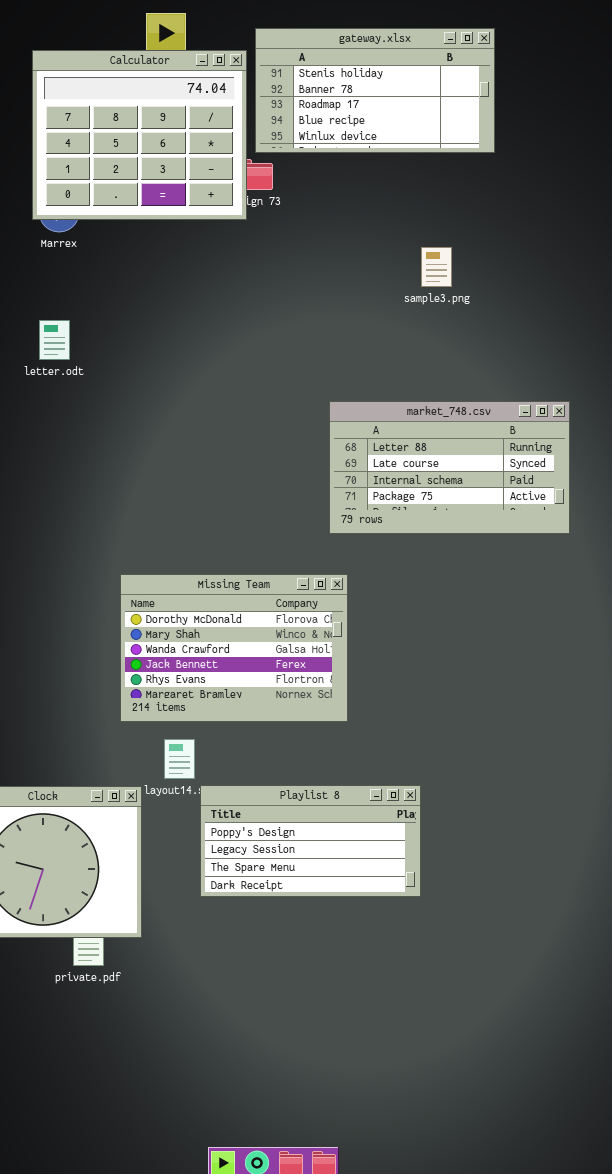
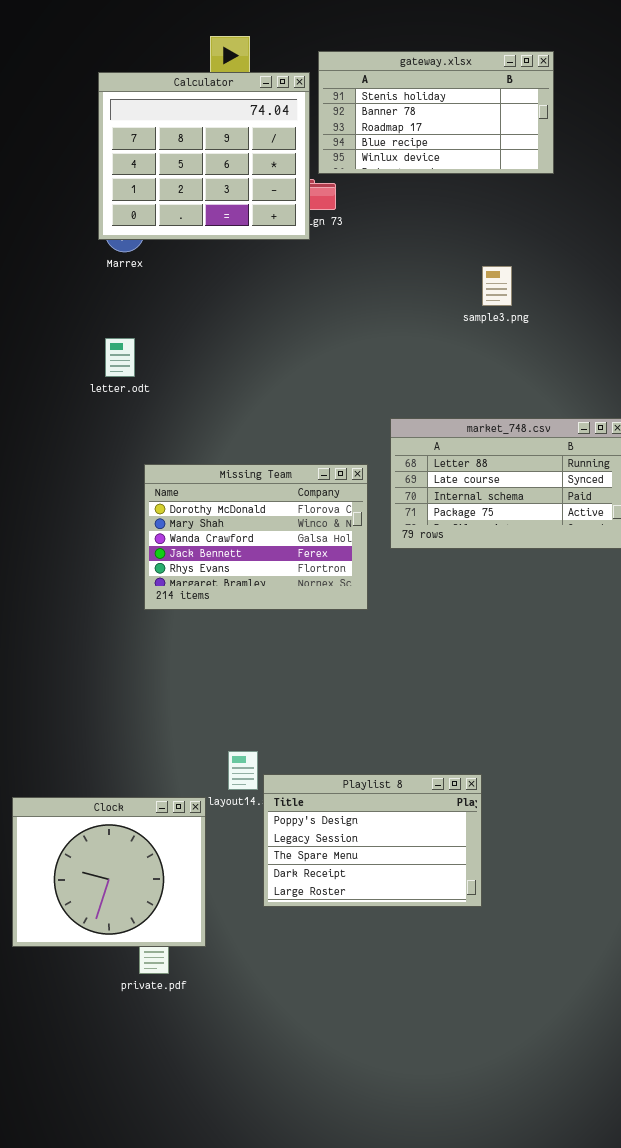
Missing Team: [120,574,348,722] -> [144,464,368,610], moved
Playlist 8: [200,785,421,897] -> [263,774,482,907], resized

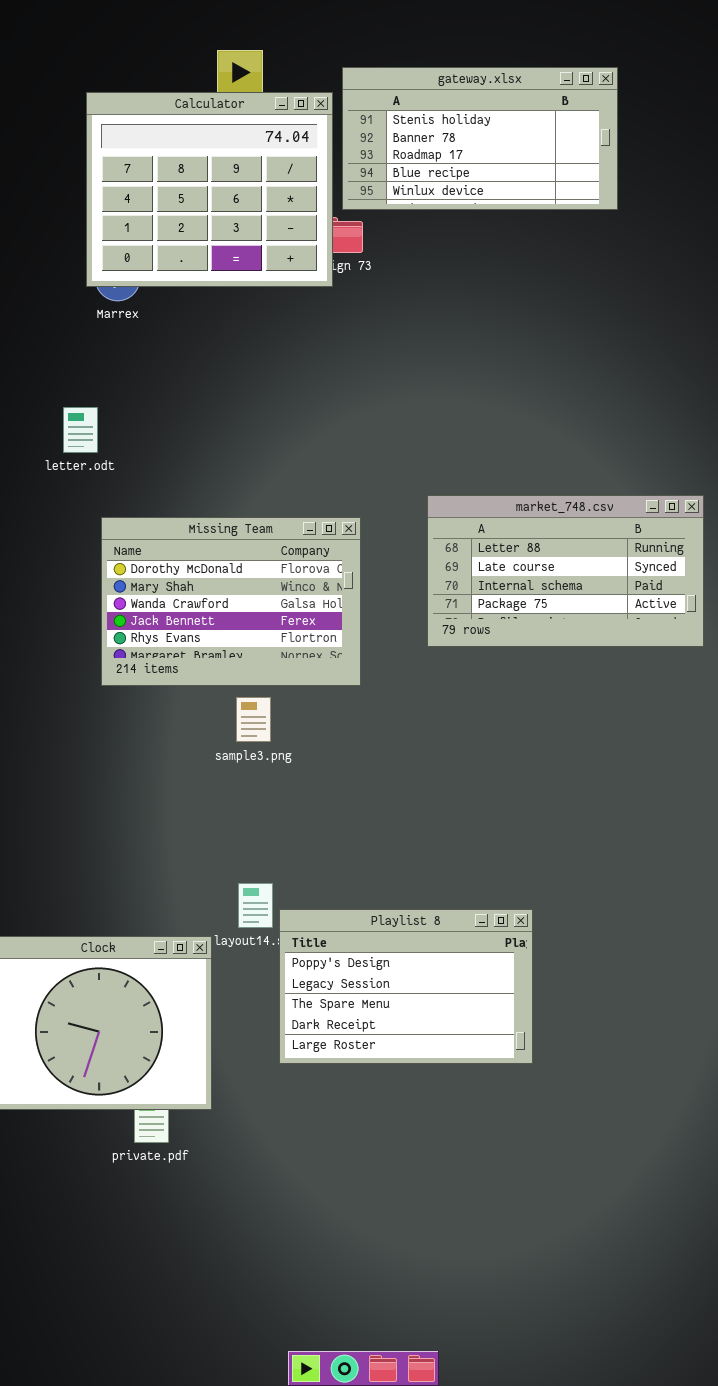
sample3.png: [482,266,512,306] -> [236,697,271,742], moved
letter.odt: [105,338,135,377] -> [63,407,98,453], moved
Missing Team: [144,464,368,610] -> [101,517,361,686], moved

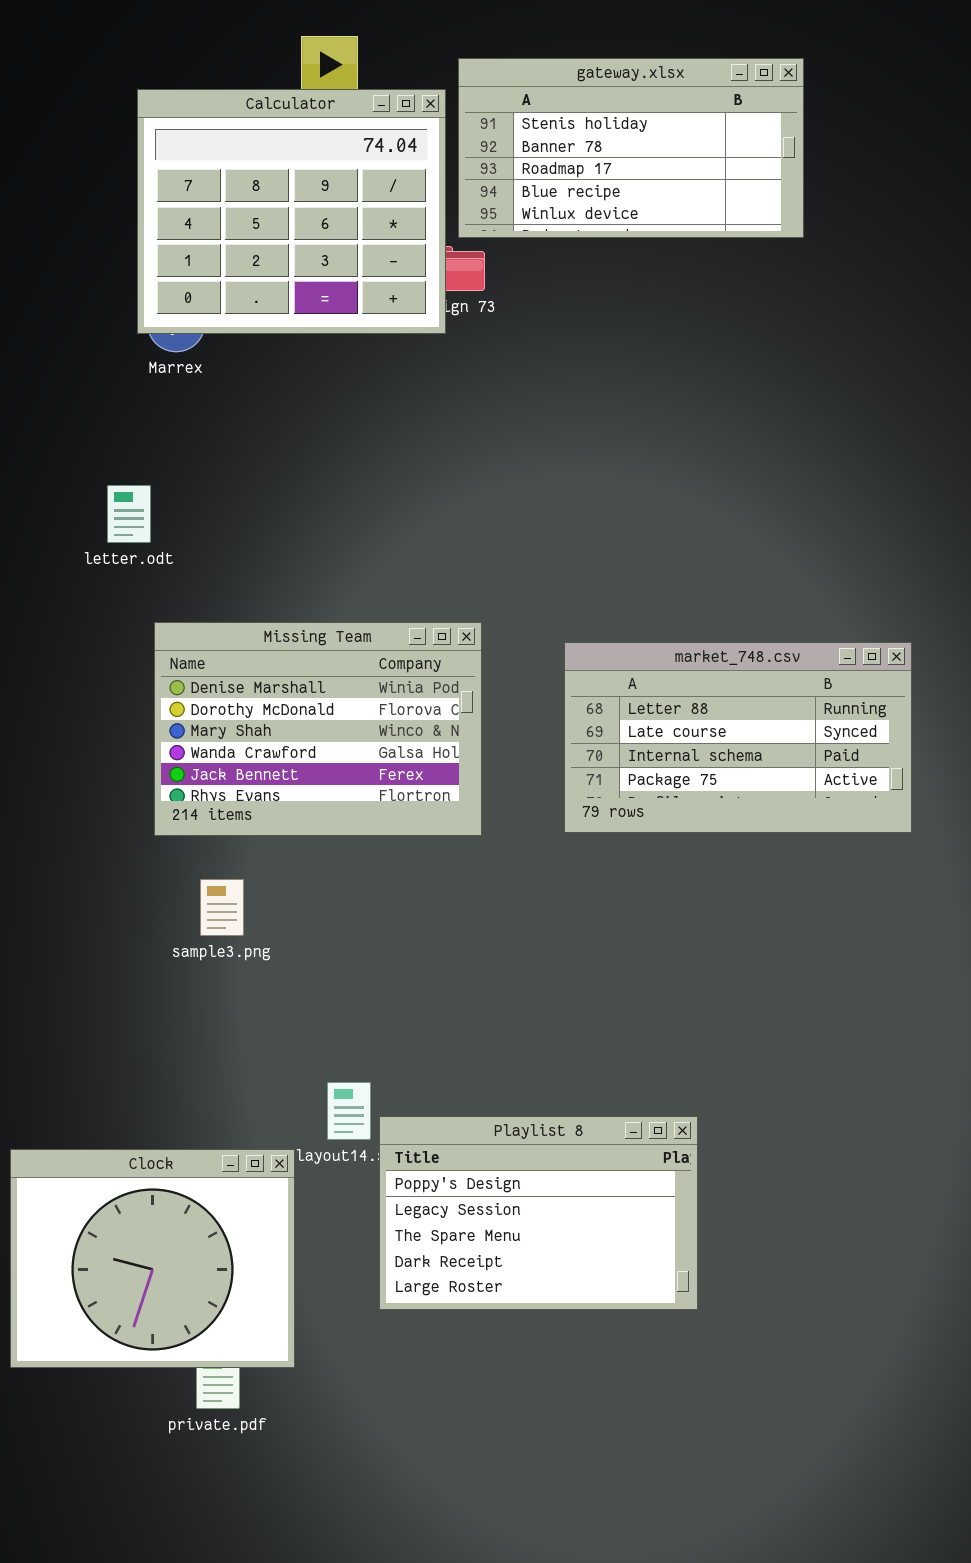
market_748.csv: [427,495,704,647] -> [564,642,912,833], moved
Missing Team: [101,517,361,686] -> [154,622,482,836], scrolled up 1 row
sample3.png: [236,697,271,742] -> [200,879,244,936], moved

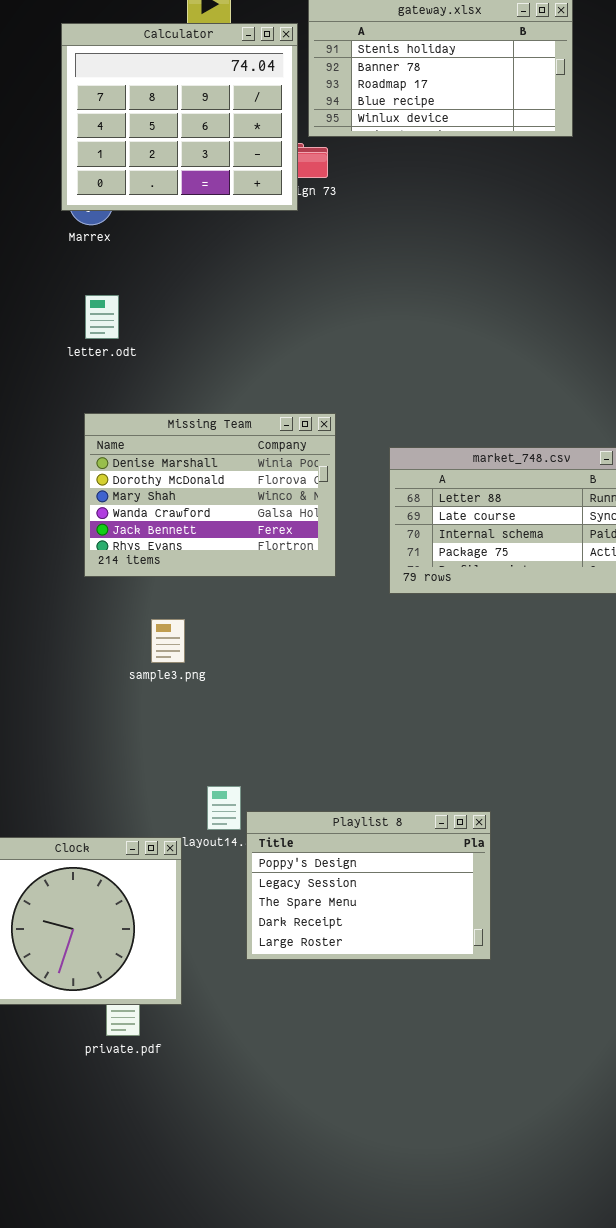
letter.odt: [107,485,151,543] -> [85,295,119,339], moved
Missing Team: [154,622,482,836] -> [84,413,336,577], moved
sample3.png: [200,879,244,936] -> [151,619,185,663], moved

